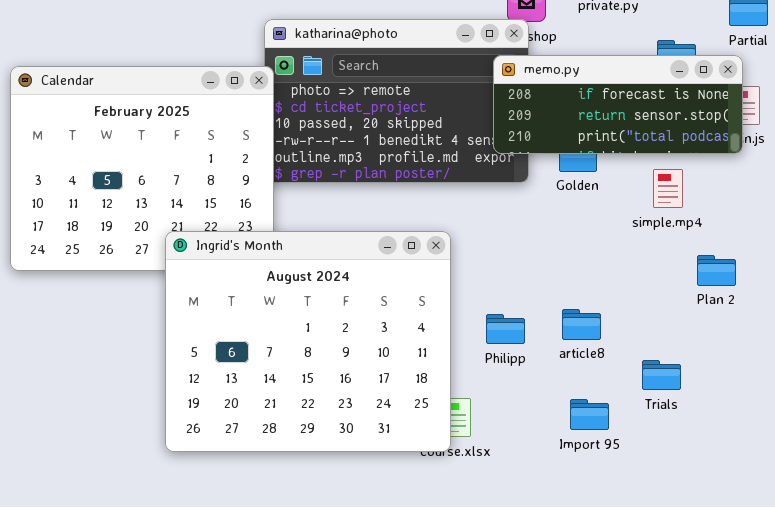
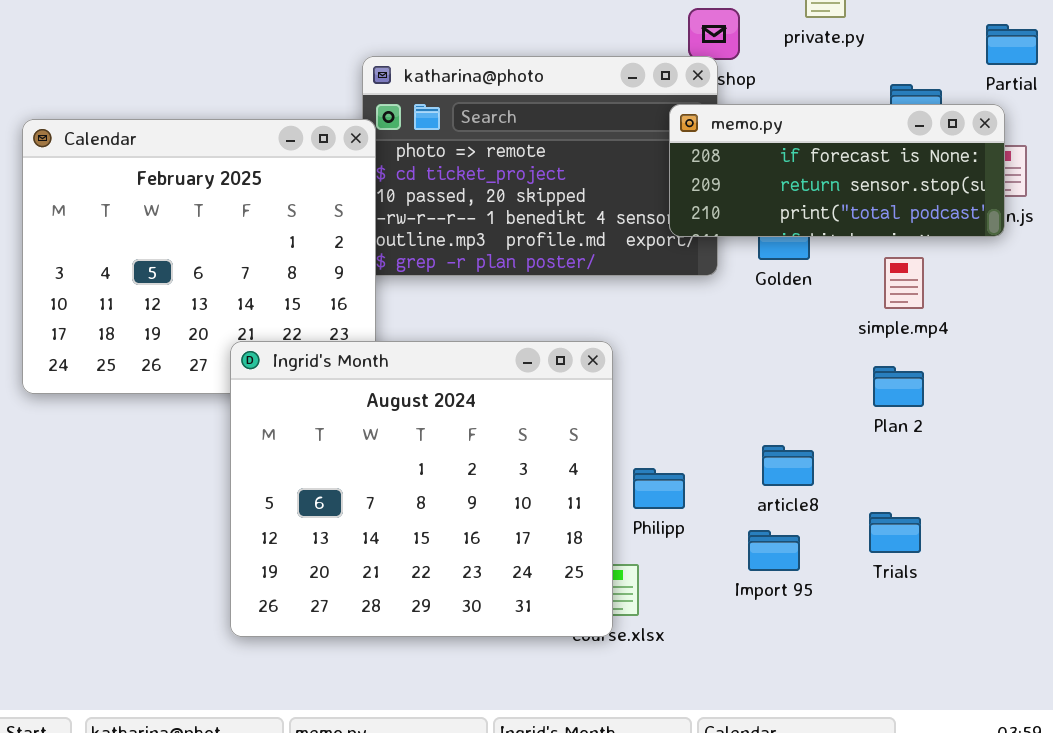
Plan 2: [697,255,736,286] -> [873,366,924,407], moved
Philipp: [486,314,525,344] -> [633,468,685,509], moved
Import 95: [570,399,609,430] -> [748,530,800,571], moved

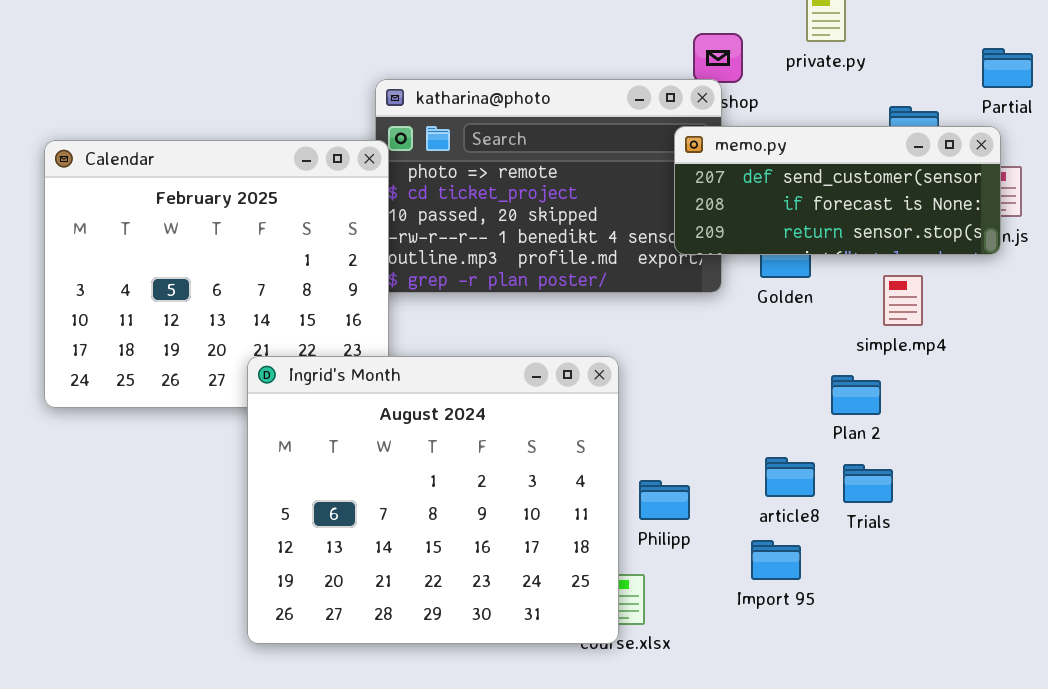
memo.py: [669,104,1005,237] -> [674,126,1001,255], scrolled up 1 row
Plan 2: [873,366,924,407] -> [831,375,881,415], moved
Trials: [869,512,921,553] -> [843,464,893,503], moved

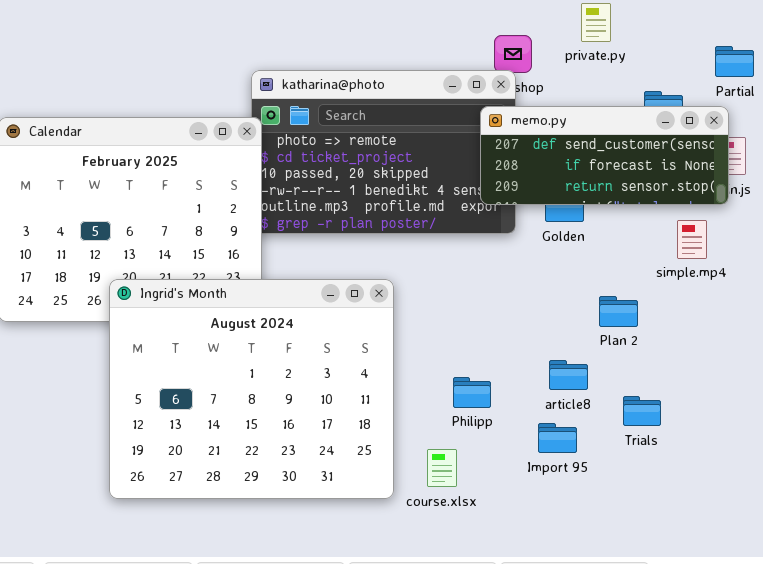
simple.mp4: [883,275,923,326] -> [677,220,707,259], moved
Ingrid's Month: [247,356,619,644] -> [109,279,394,499], moved
Trials: [843,464,893,503] -> [623,396,661,426], moved

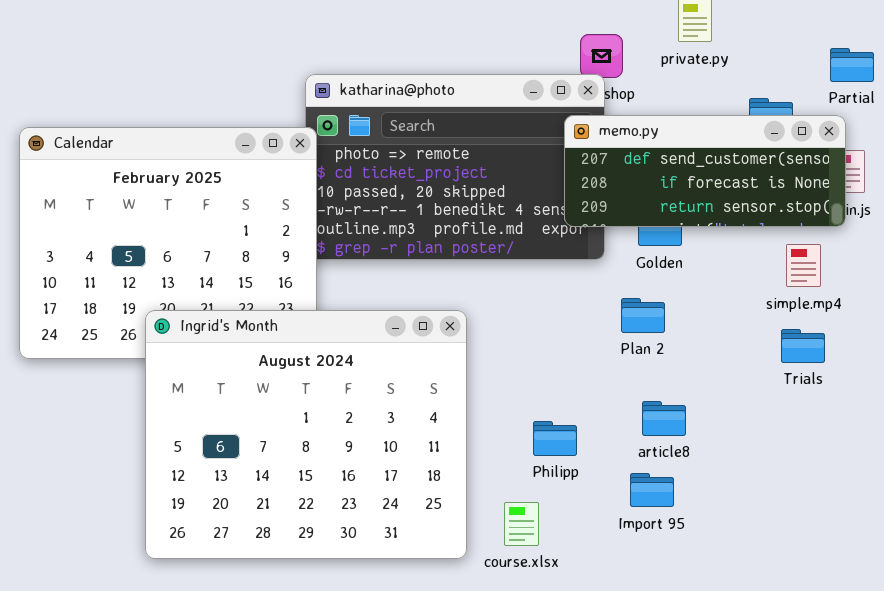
Plan 2: [599,296,638,327] -> [621,298,665,333], moved
Trials: [623,396,661,426] -> [781,329,825,363], moved

